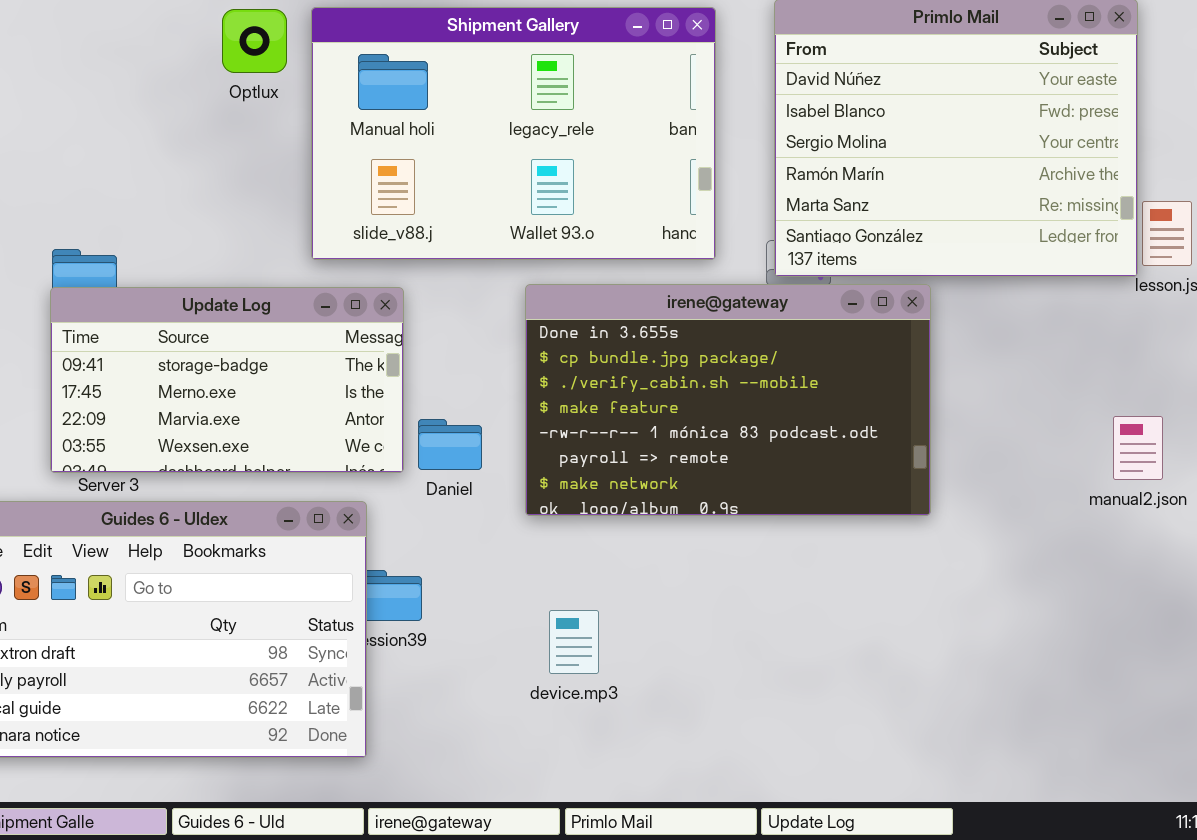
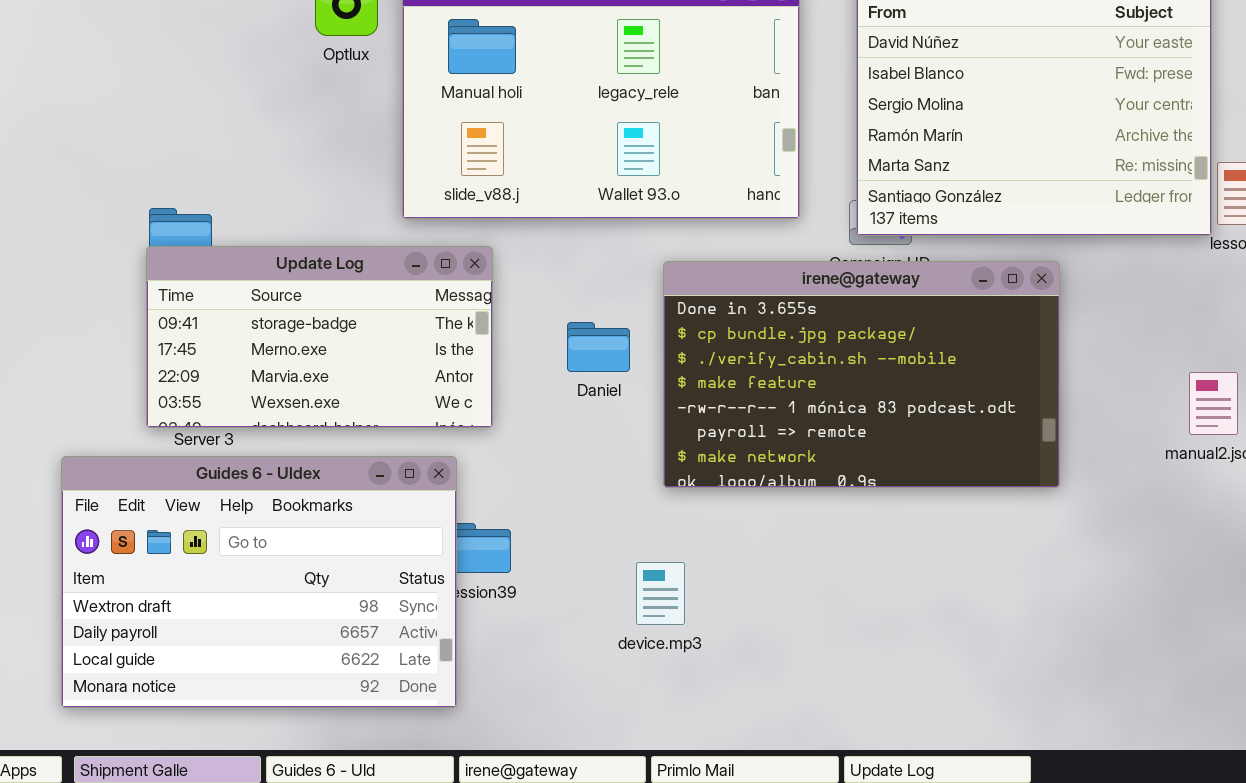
irene@gateway: [525,284,931,516] -> [663,261,1060,488], moved
Daniel: [418,419,482,470] -> [567,322,630,372], moved

